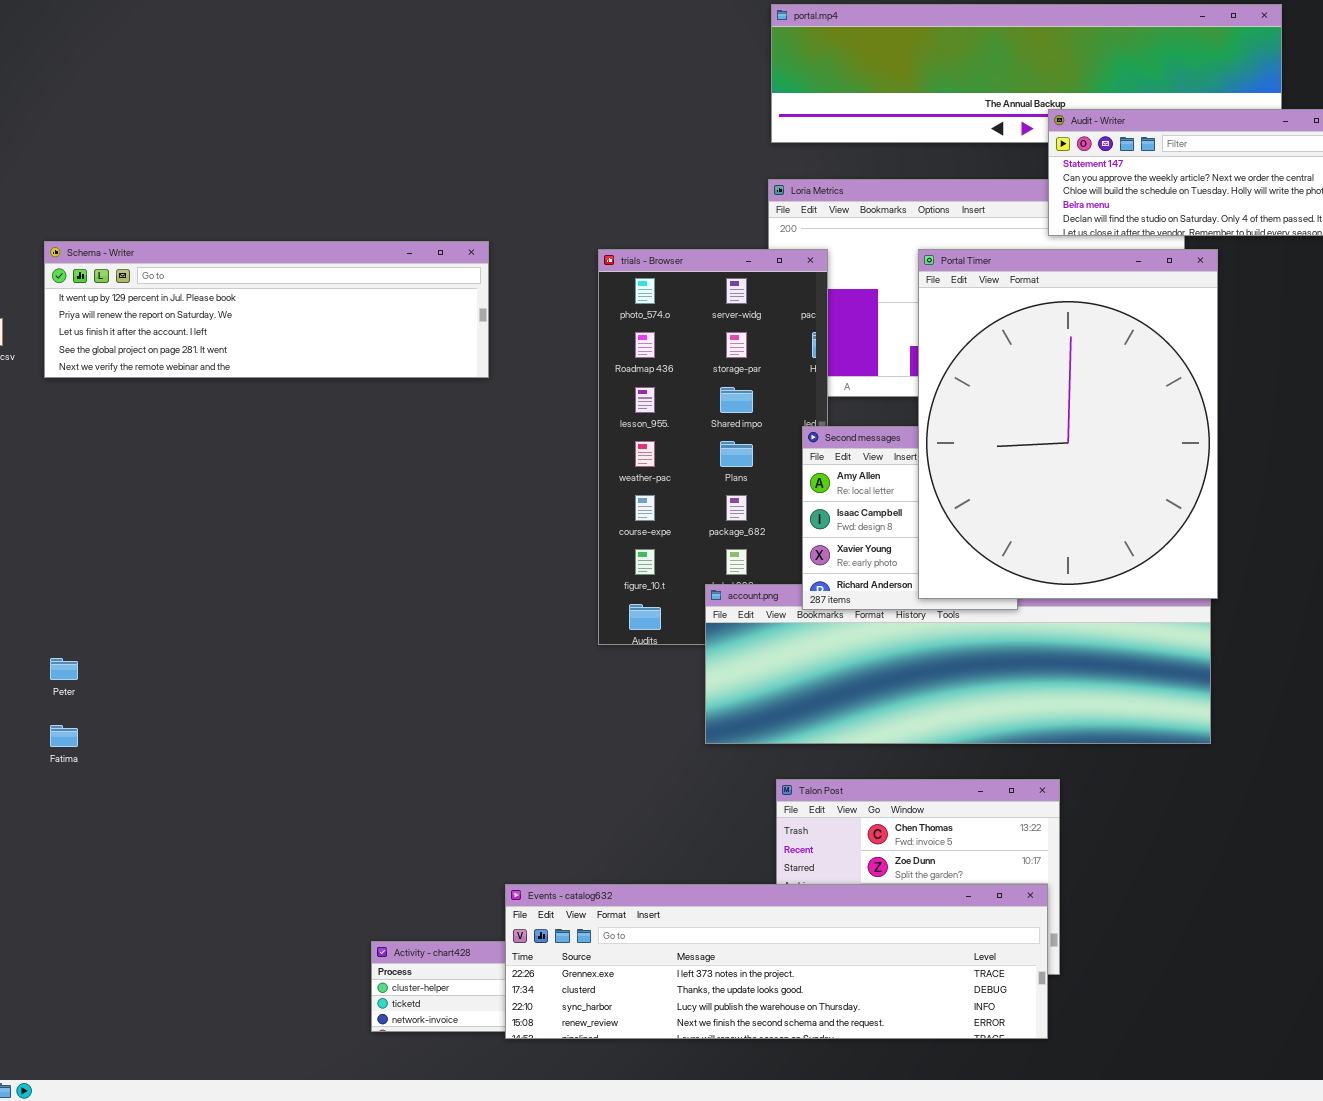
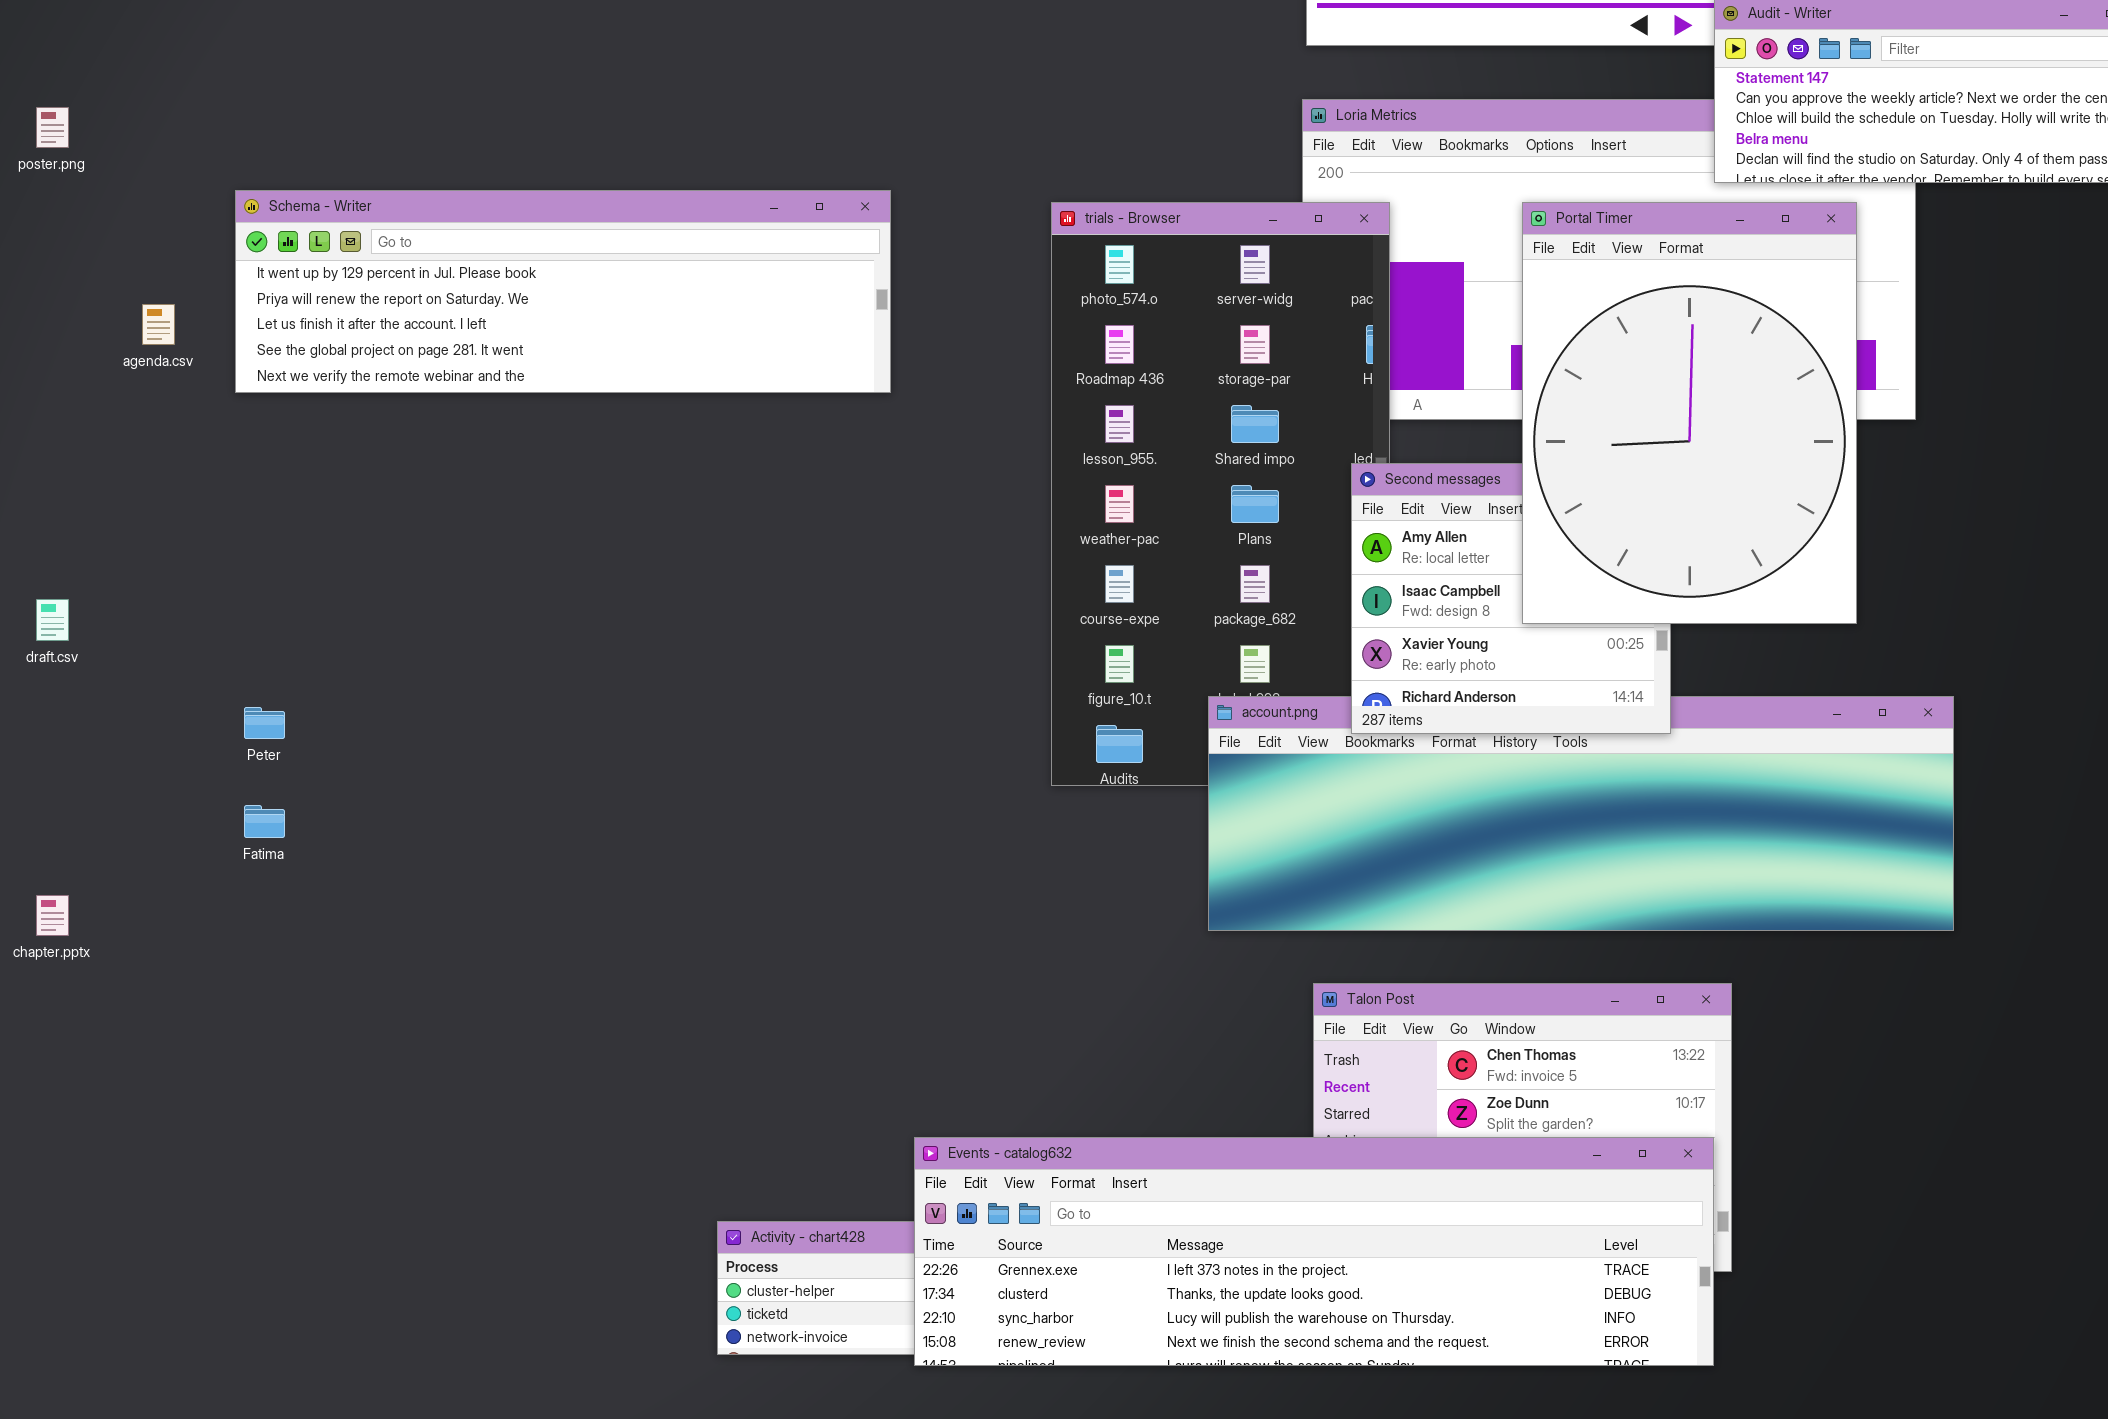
Portal Timer: [918,249,1218,599] -> [1522,202,1857,624], resized
Peter: [50,658,78,680] -> [244,707,285,739], moved
Fatima: [50,725,78,747] -> [244,805,285,838], moved

